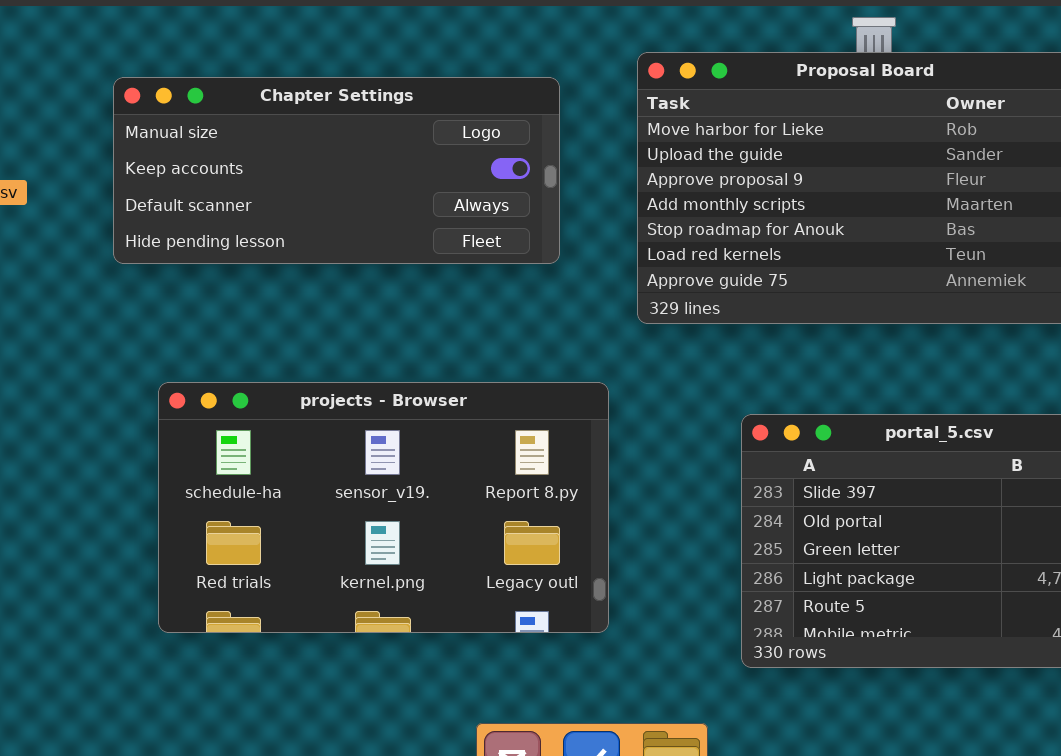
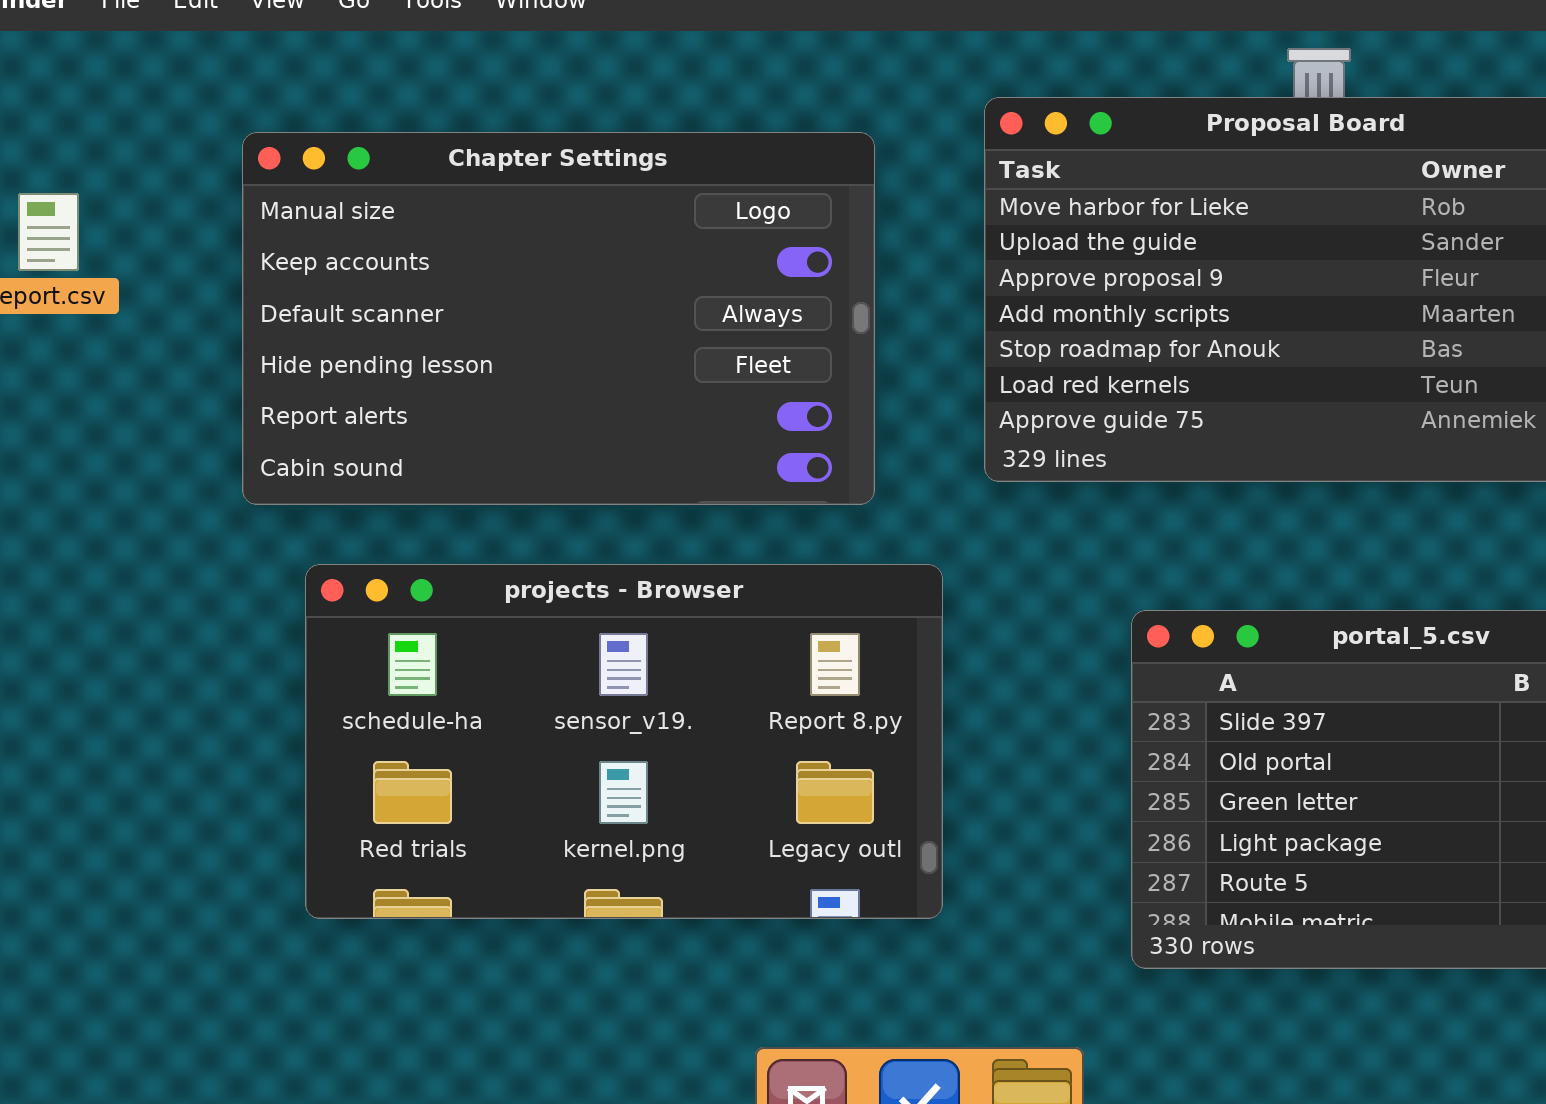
Chapter Settings: [113,77,560,264] -> [242,132,875,505], resized

